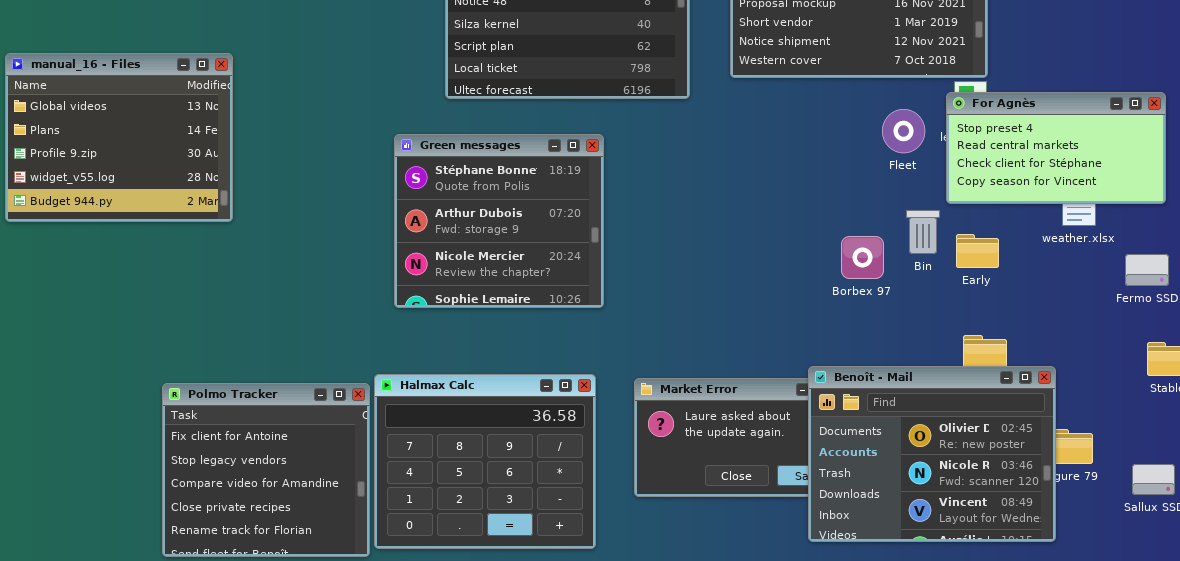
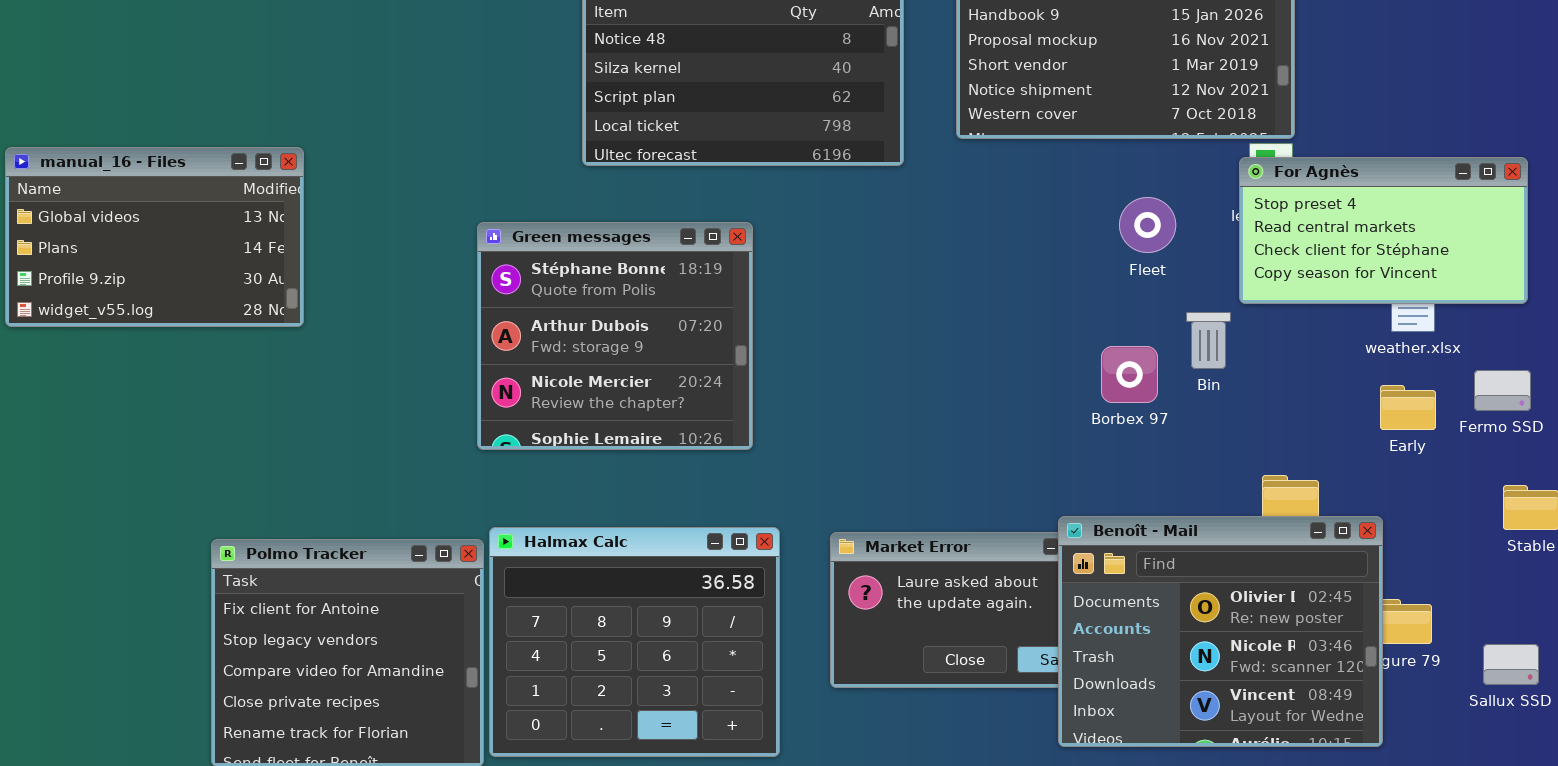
manual_16 - Files: [5,53,233,222] -> [5,147,304,327], resized
Fleet: [882,109,925,153] -> [1119,197,1176,253], moved
Green messages: [394,134,604,308] -> [477,222,753,450], moved
Early: [956,234,999,268] -> [1380,385,1436,430], moved

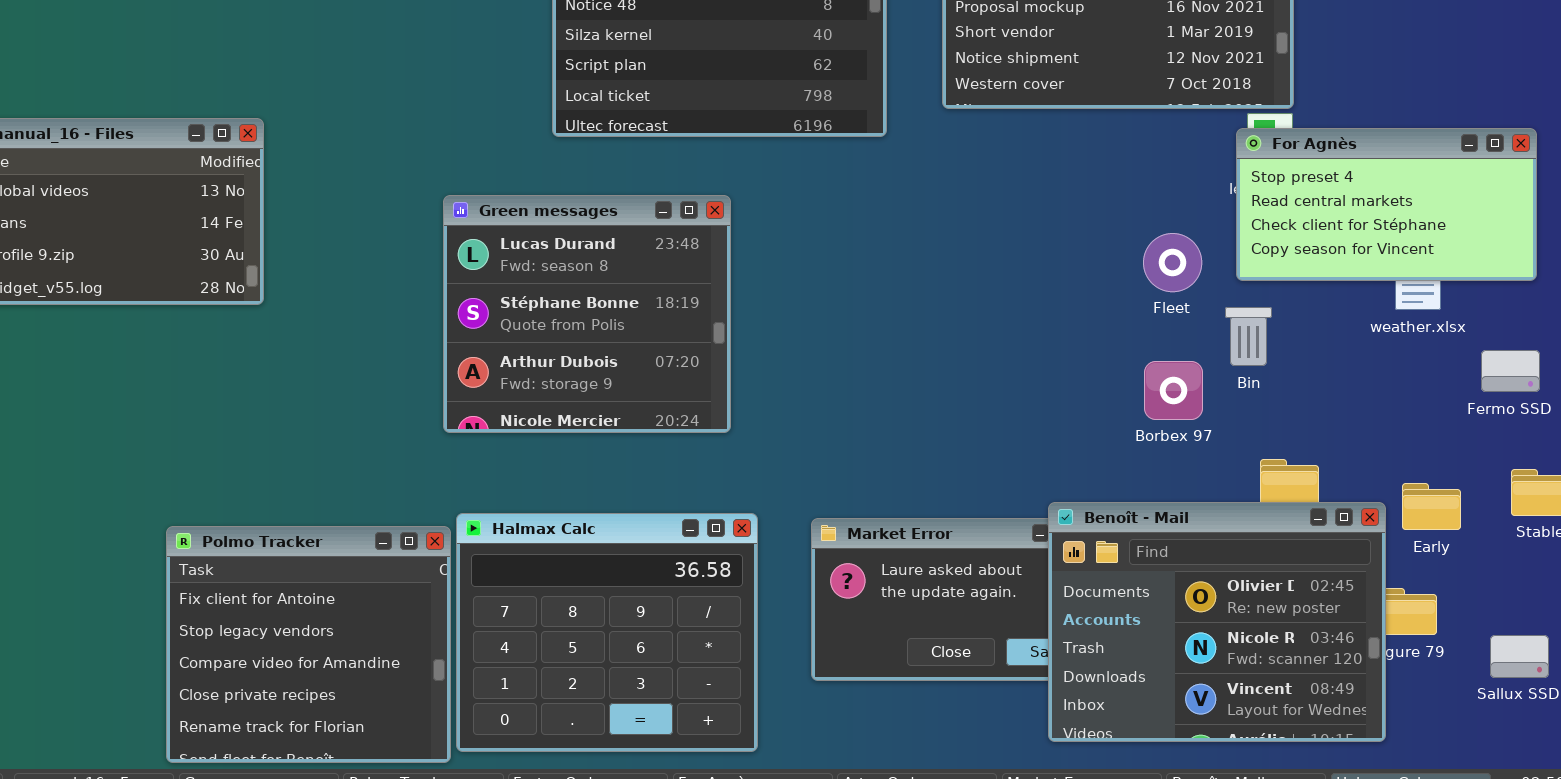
Fleet: [1119,197,1176,253] -> [1143,233,1202,292], moved
Green messages: [477,222,753,450] -> [443,195,731,433], scrolled up 1 row
Bin: [1186,312,1231,369] -> [1225,307,1272,366], moved
Borbex 97: [1101,346,1158,403] -> [1144,361,1203,420], moved
Early: [1380,385,1436,430] -> [1402,483,1461,530], moved

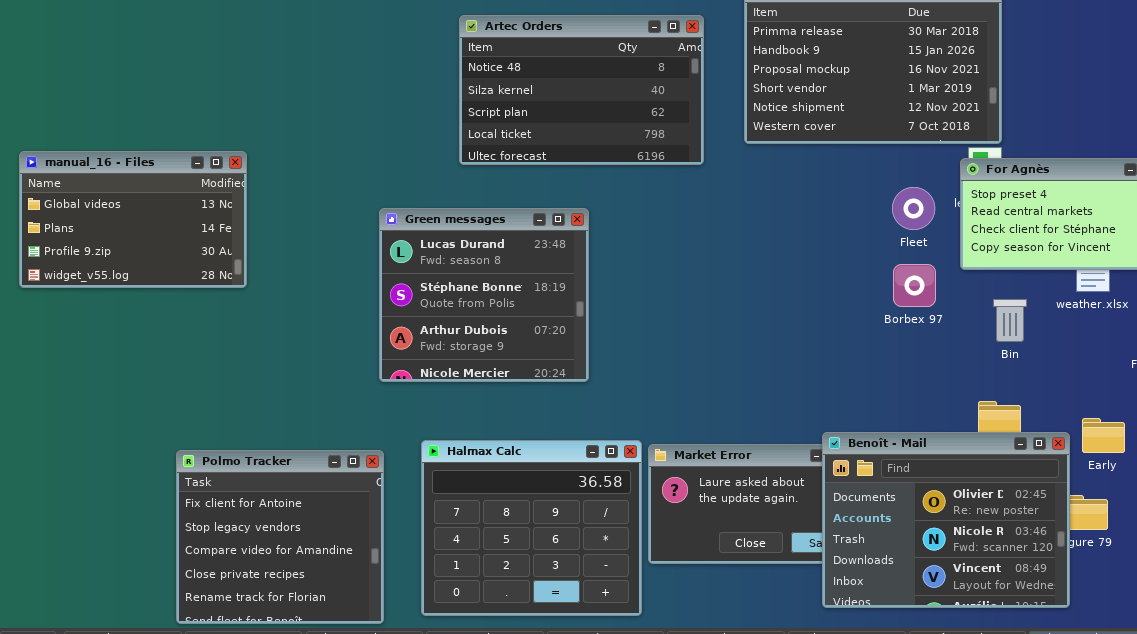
Fleet: [1143,233,1202,292] -> [892,187,935,230], moved
Bin: [1225,307,1272,366] -> [993,299,1027,342], moved
Borbex 97: [1144,361,1203,420] -> [893,264,936,307], moved
Halmax Calc: [456,513,758,752] -> [421,440,642,616], moved

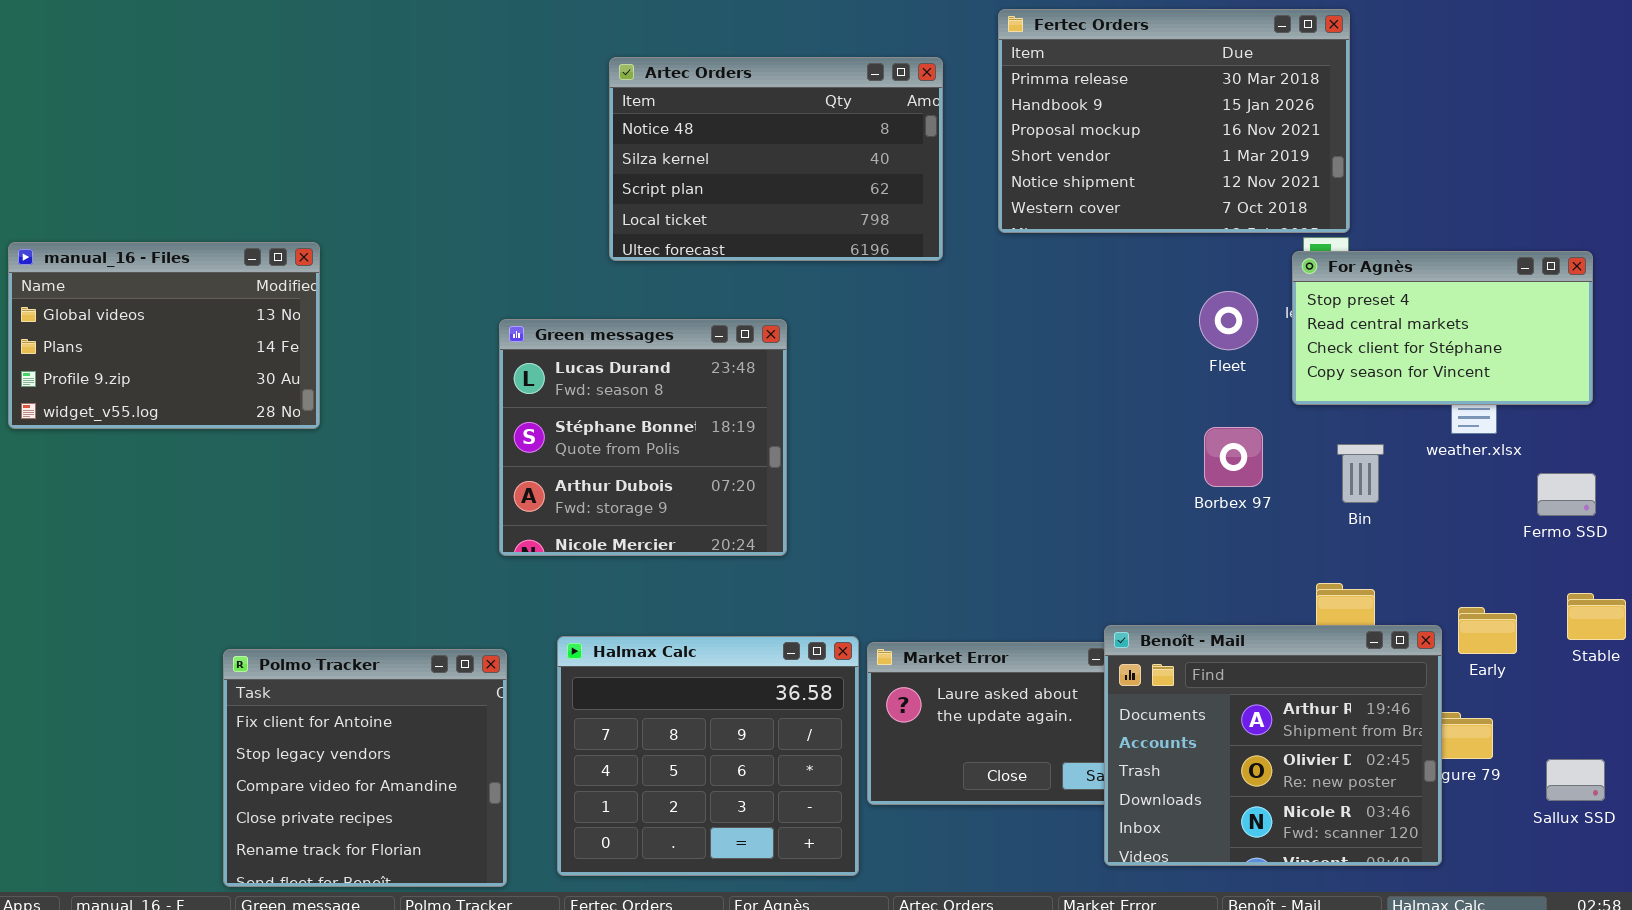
Borbex 97: [893,264,936,307] -> [1204,427,1263,487], moved
Benoît - Mail: [822,432,1070,608] -> [1104,625,1442,866], scrolled up 1 row

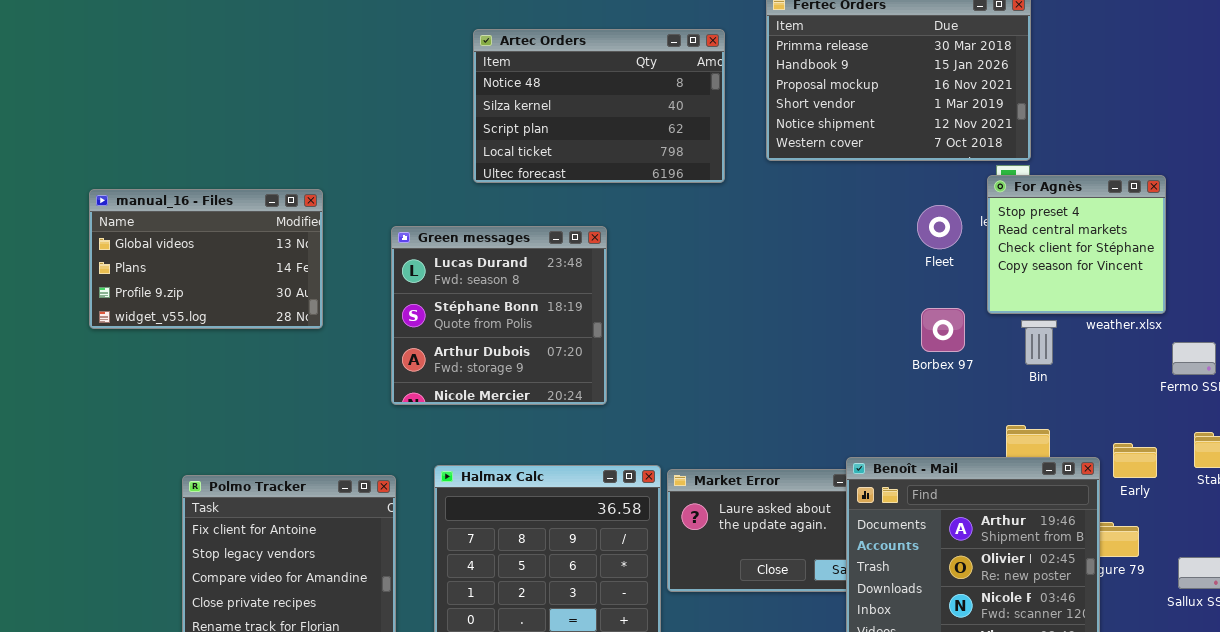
manual_16 - Files: [8,242,320,429] -> [89,189,323,329], moved
For Agnès: [1292,251,1593,405] -> [987,175,1166,314], resized

